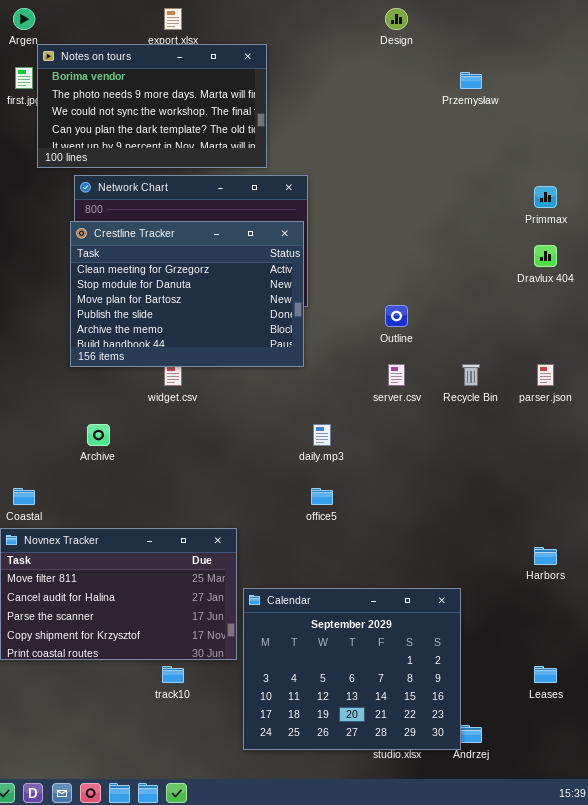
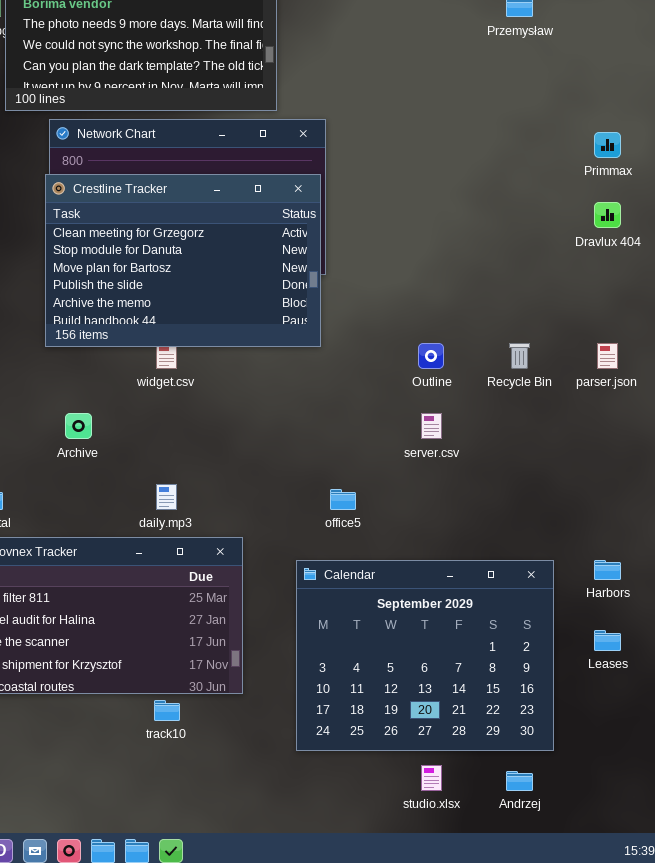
Outline: [385,305,408,327] -> [418,343,444,369], moved
server.csv: [388,364,405,386] -> [421,413,442,439], moved
daily.mp3: [313,424,331,446] -> [156,484,177,510], moved
Calendar: [243,588,461,750] -> [296,560,554,751], moved
Leases: [534,666,557,683] -> [594,630,621,651], moved

